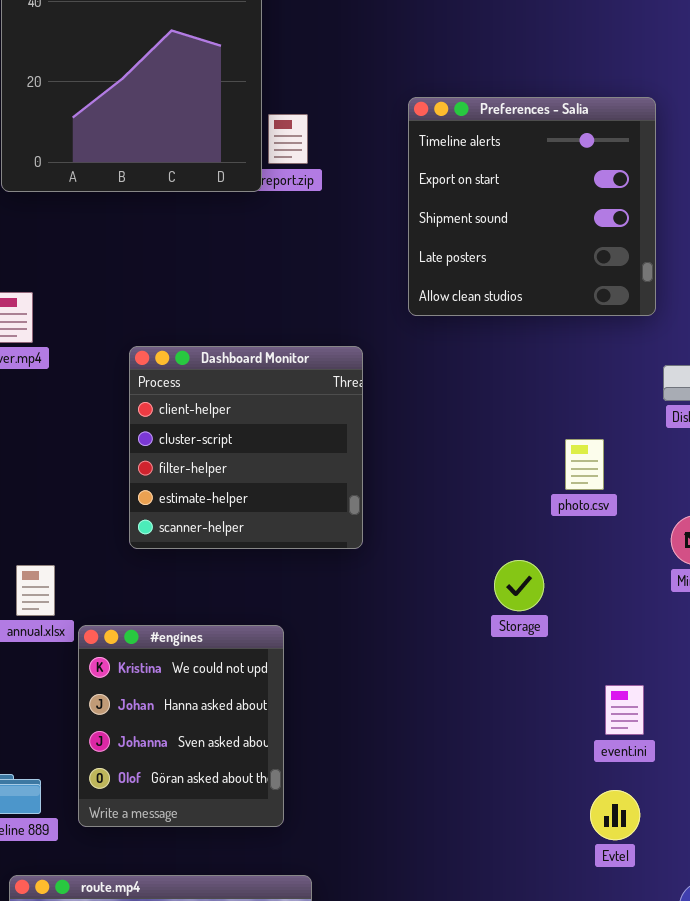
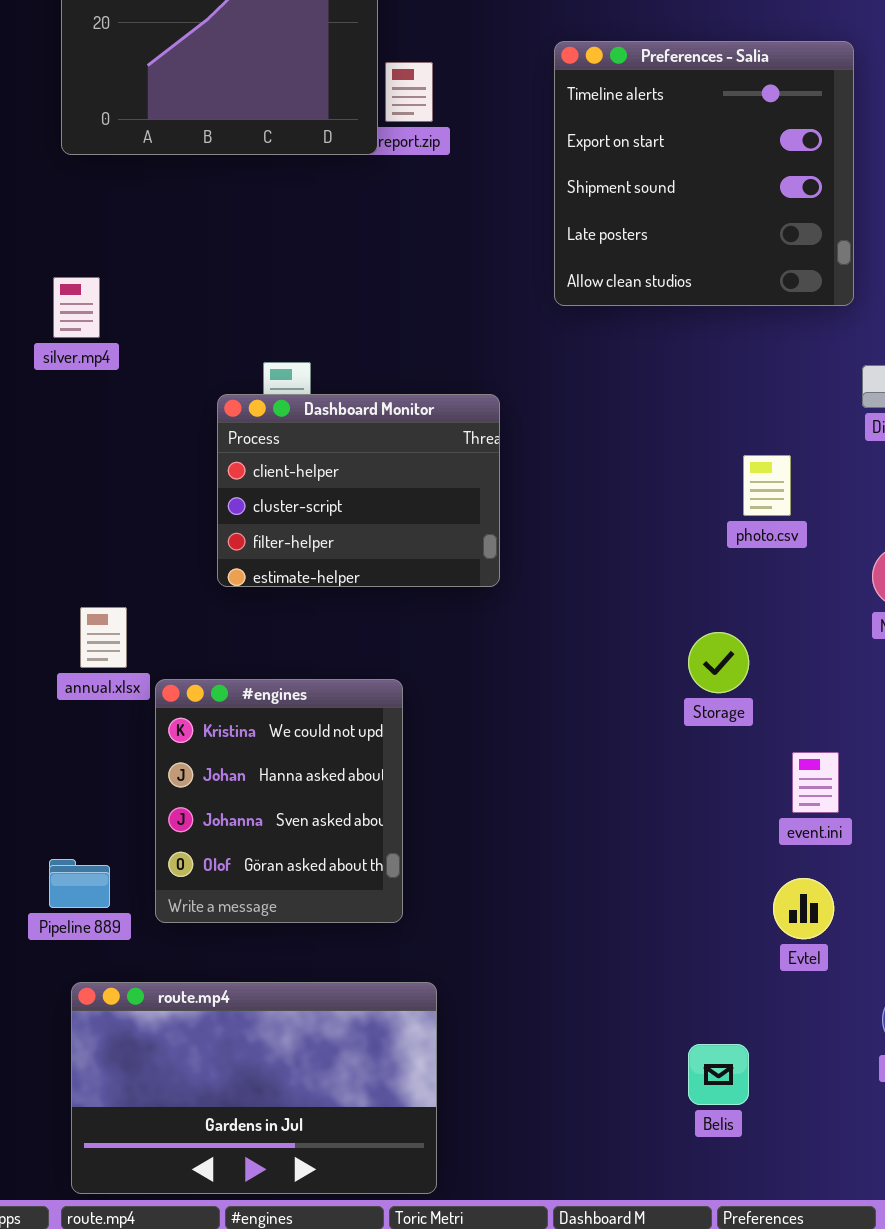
Dashboard Monitor: [129,346,363,549] -> [217,394,500,587], resized
Storage: [494,560,544,611] -> [688,632,749,693], moved

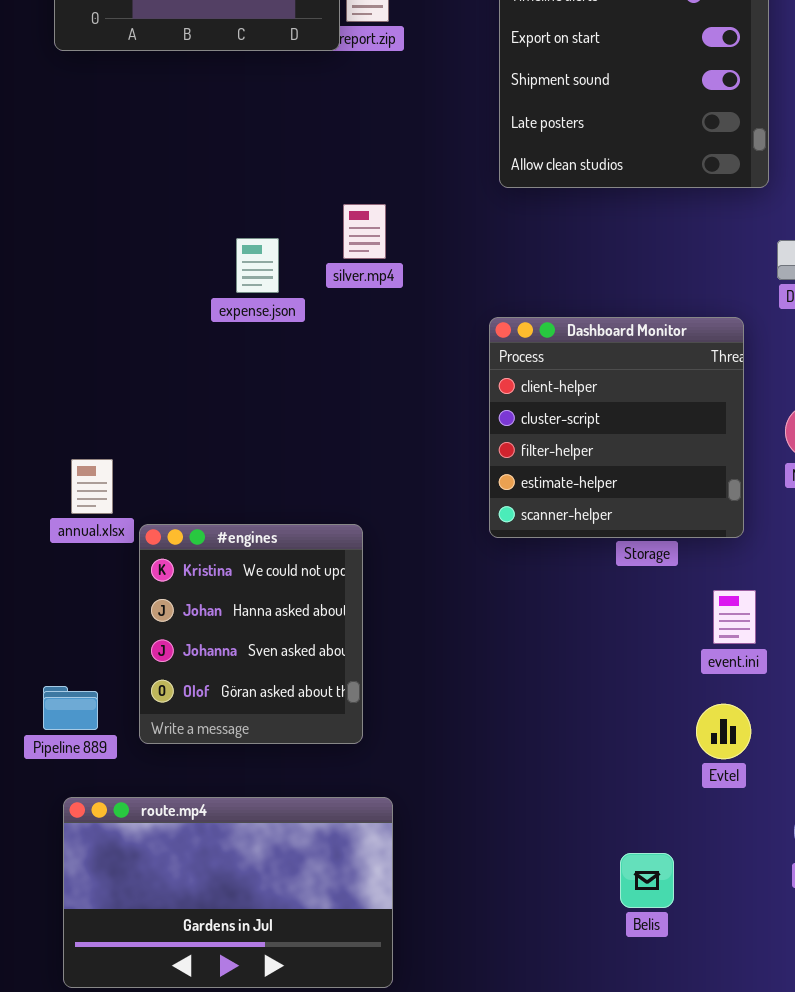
silver.mp4: [53,277,100,338] -> [343,204,386,259], moved
Dashboard Monitor: [217,394,500,587] -> [489,317,744,538], moved, resized

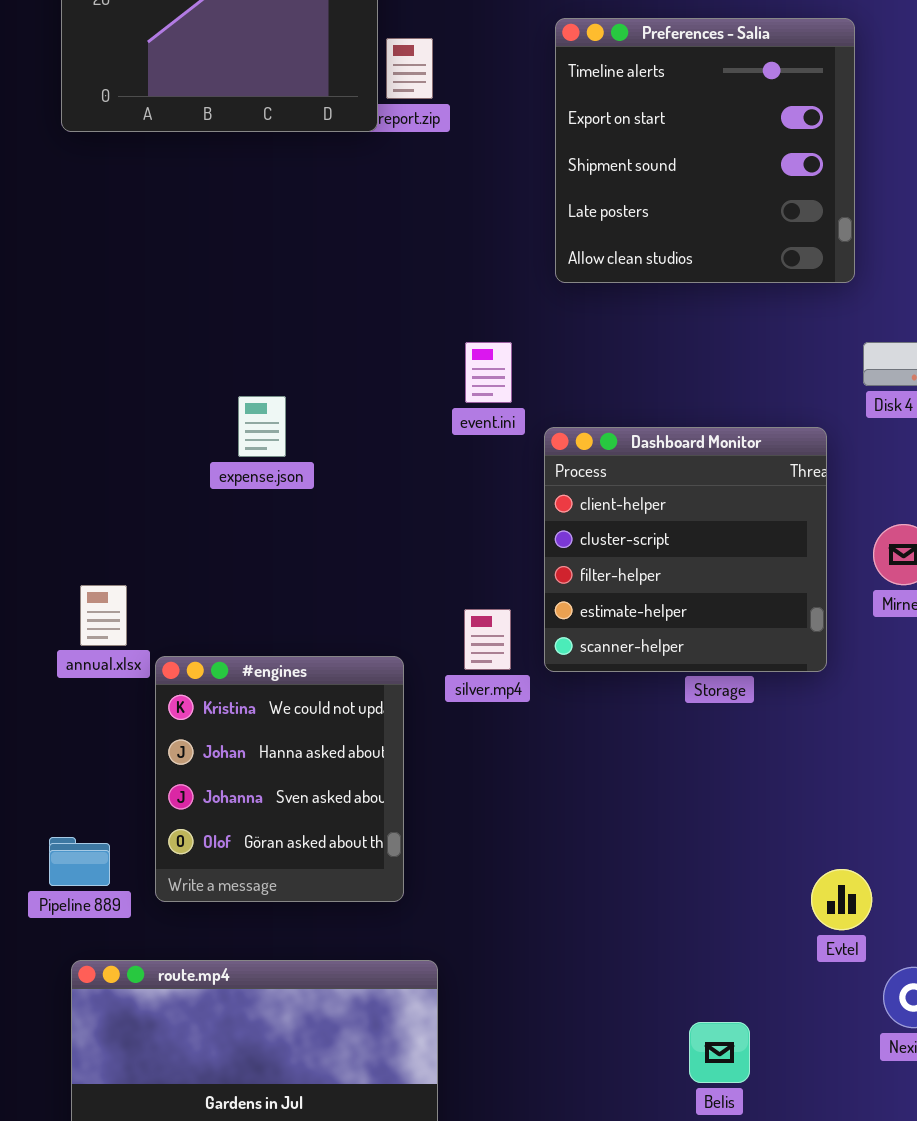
silver.mp4: [343,204,386,259] -> [464,609,511,670], moved
expense.json: [236,238,279,293] -> [238,396,286,457], moved
event.ini: [713,590,756,644] -> [465,342,512,403], moved
Evtel: [696,704,751,759] -> [811,869,872,930], moved

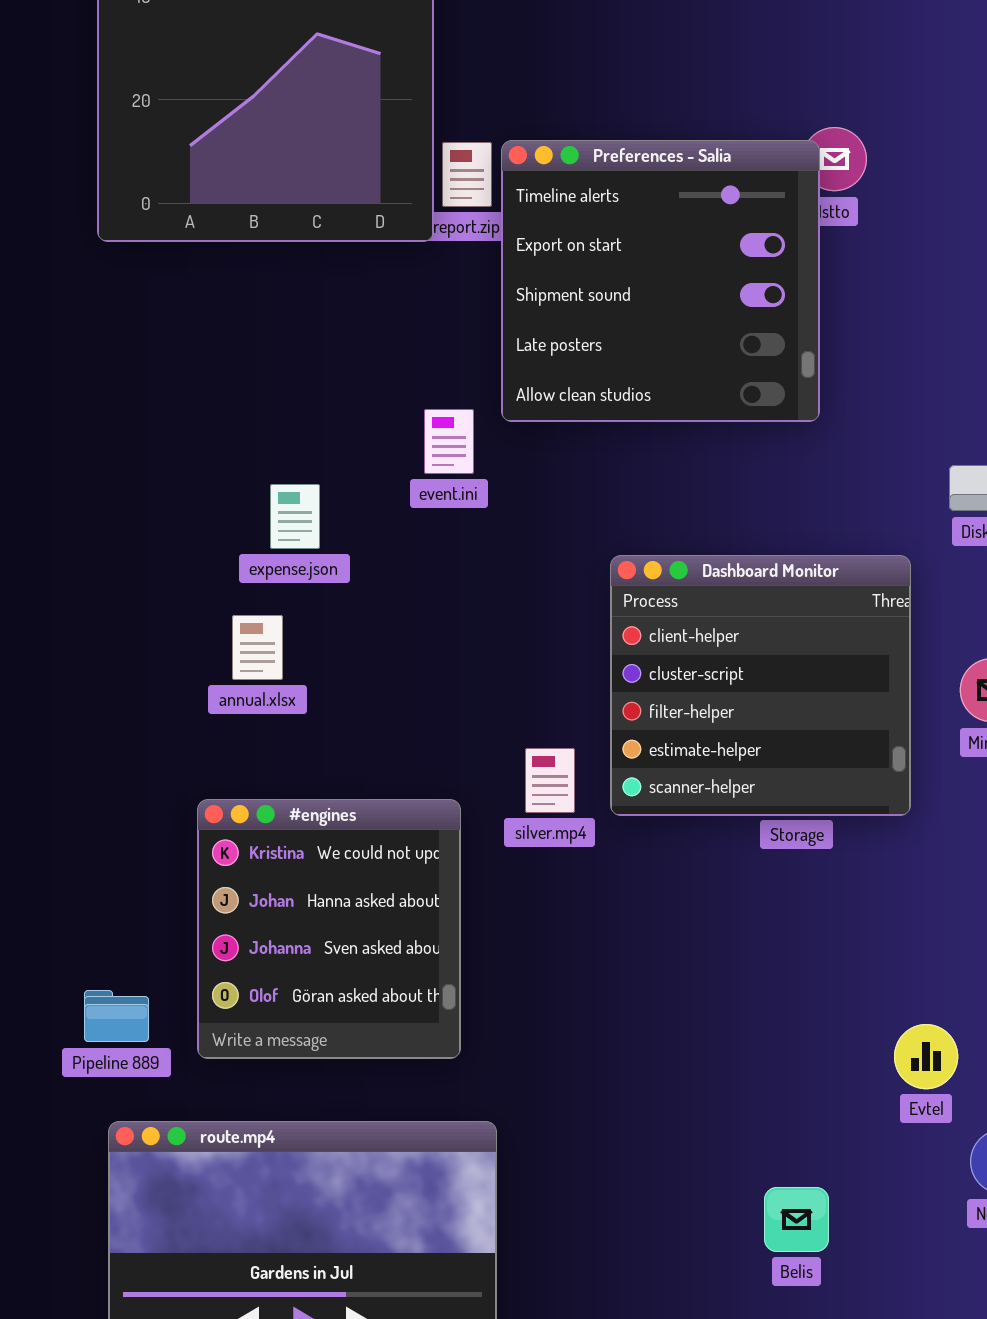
Preferences - Salia: [555,18,855,283] -> [501,140,820,422], moved
event.ini: [465,342,512,403] -> [424,409,474,474], moved
expense.json: [238,396,286,457] -> [270,484,320,549], moved
annual.xlsx: [80,585,127,646] -> [232,615,283,680], moved

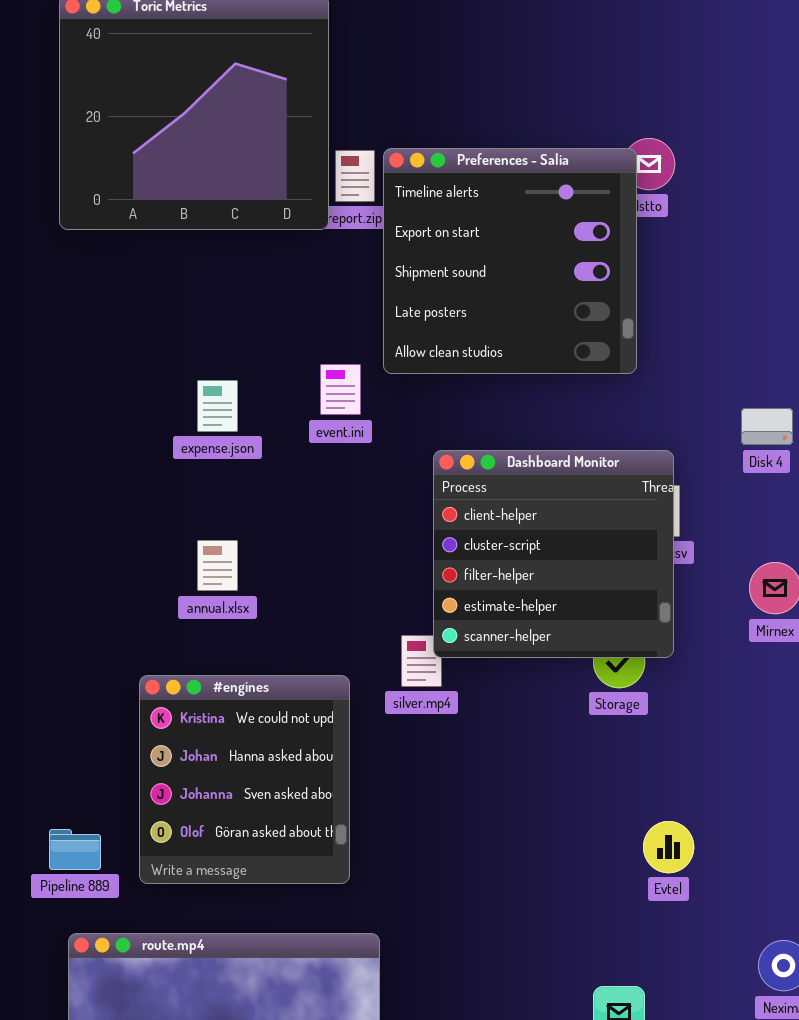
expense.json: [270,484,320,549] -> [197,380,238,432], moved
Dashboard Monitor: [610,555,911,816] -> [433,450,674,658], moved
annual.xlsx: [232,615,283,680] -> [197,540,238,591], moved
Evtel: [894,1024,958,1089] -> [643,821,694,873], moved

